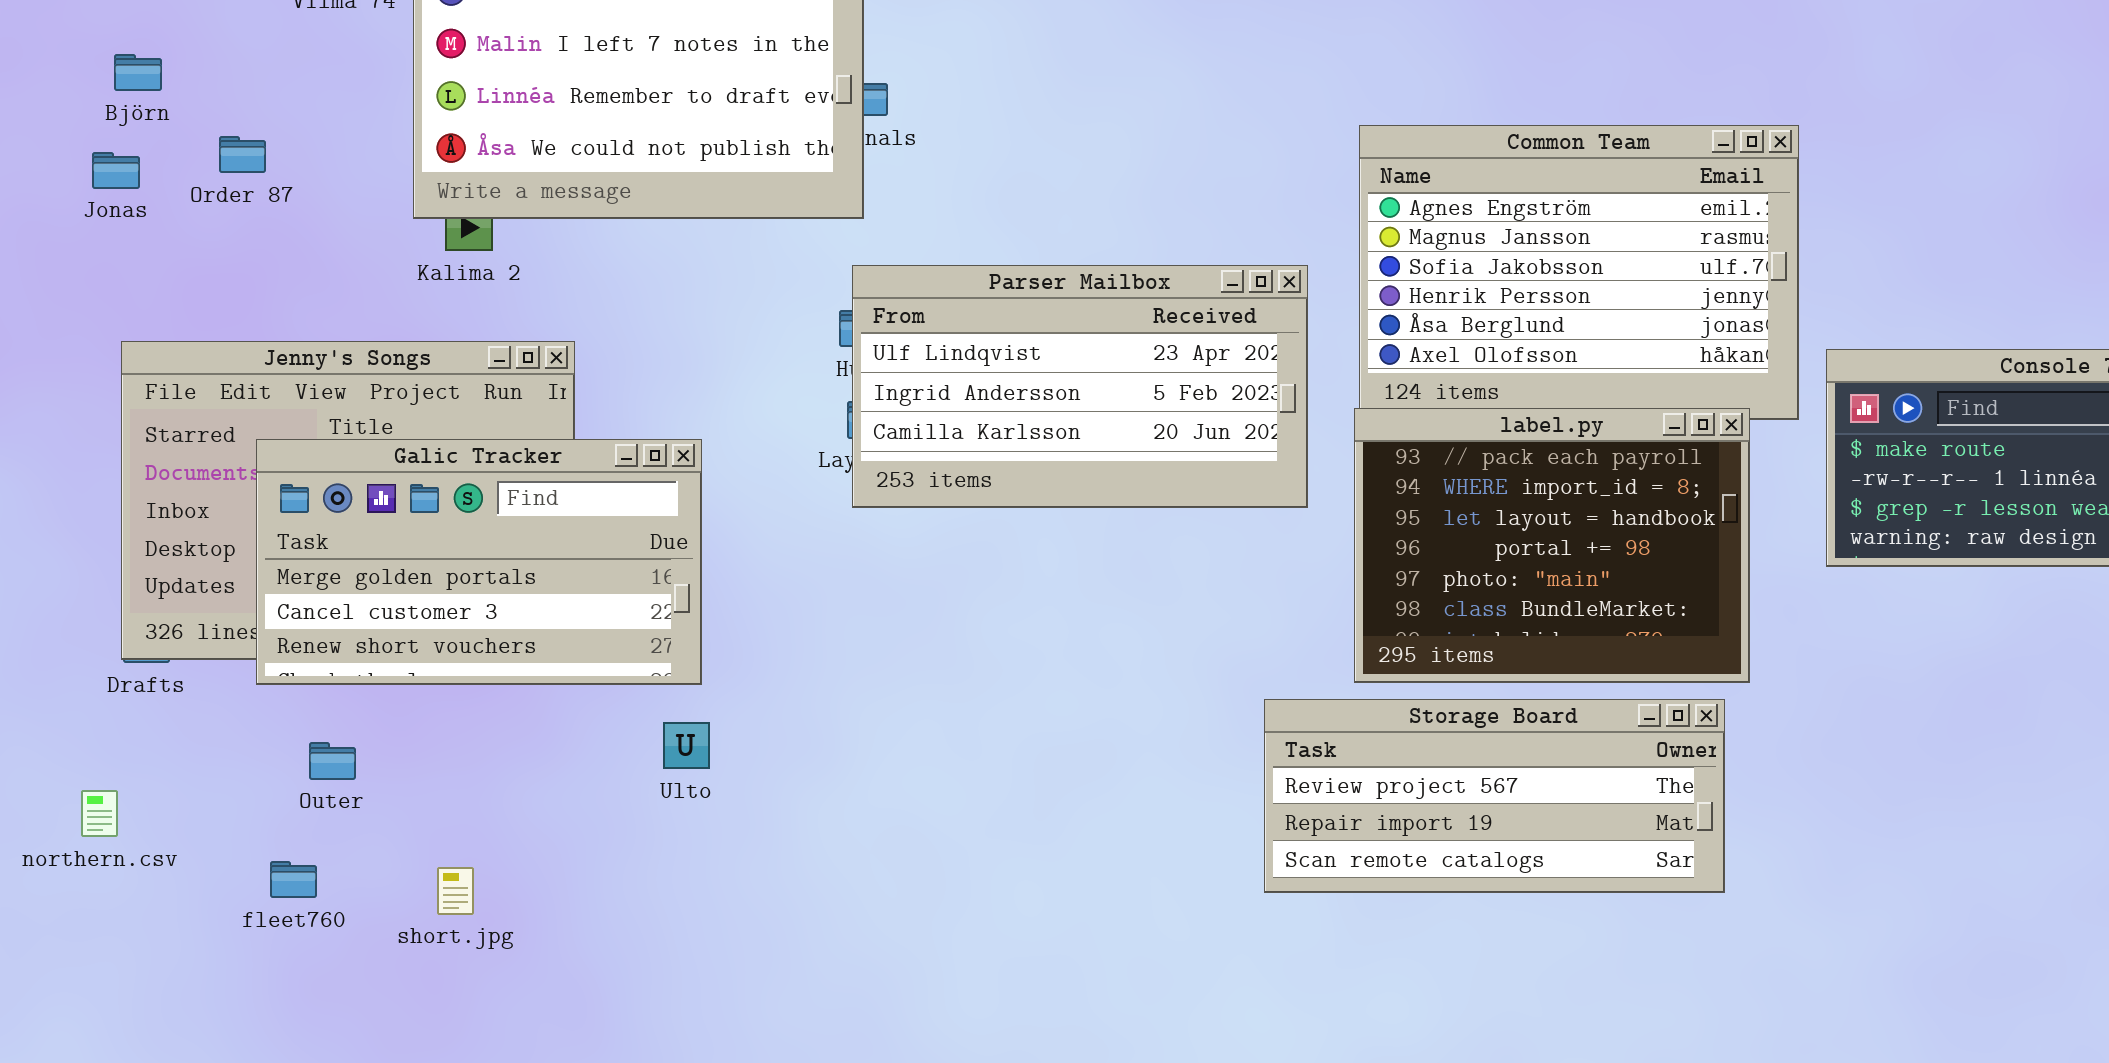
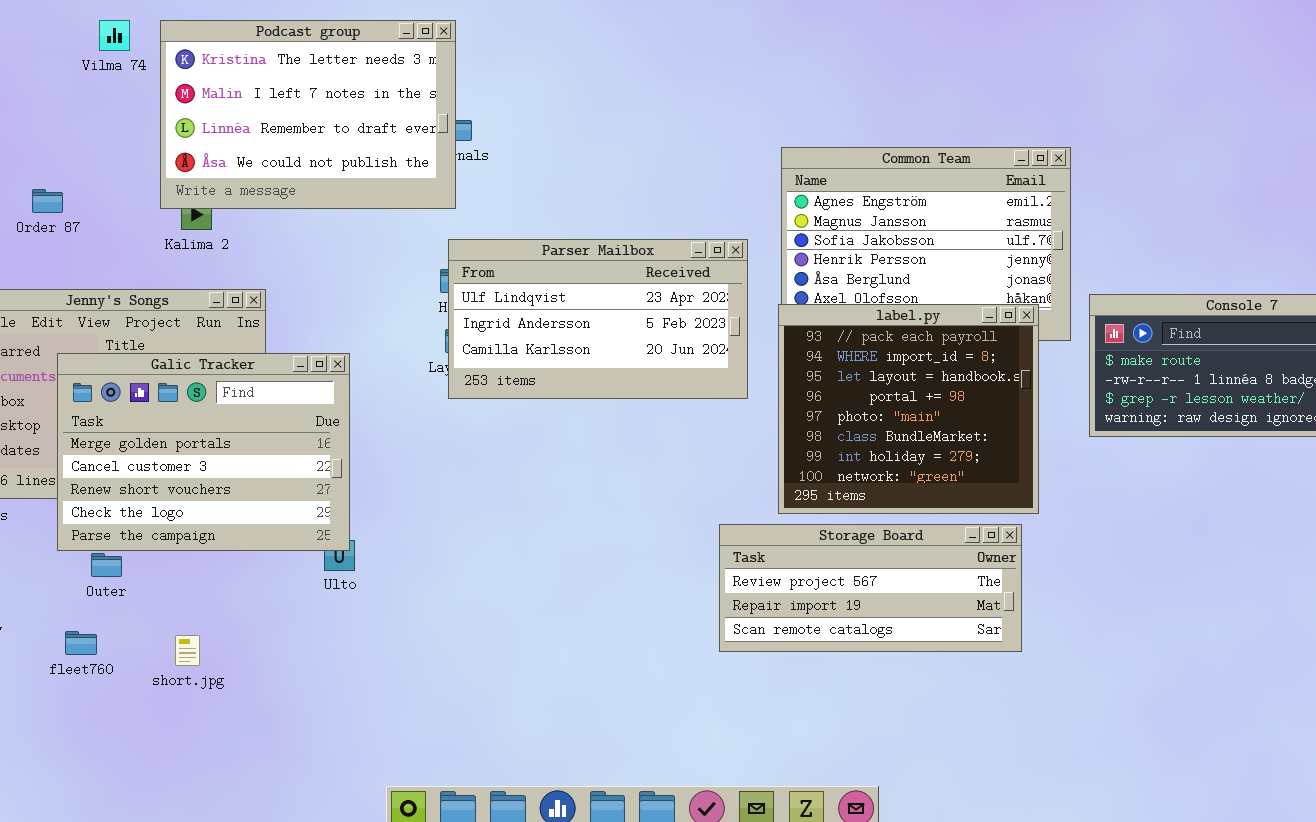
Order 87: [219,136,266,173] -> [32,189,63,213], moved
label.py: [1354,408,1750,683] -> [778,304,1039,514], resized
Galic Tracker: [256,439,702,685] -> [57,353,350,551], resized

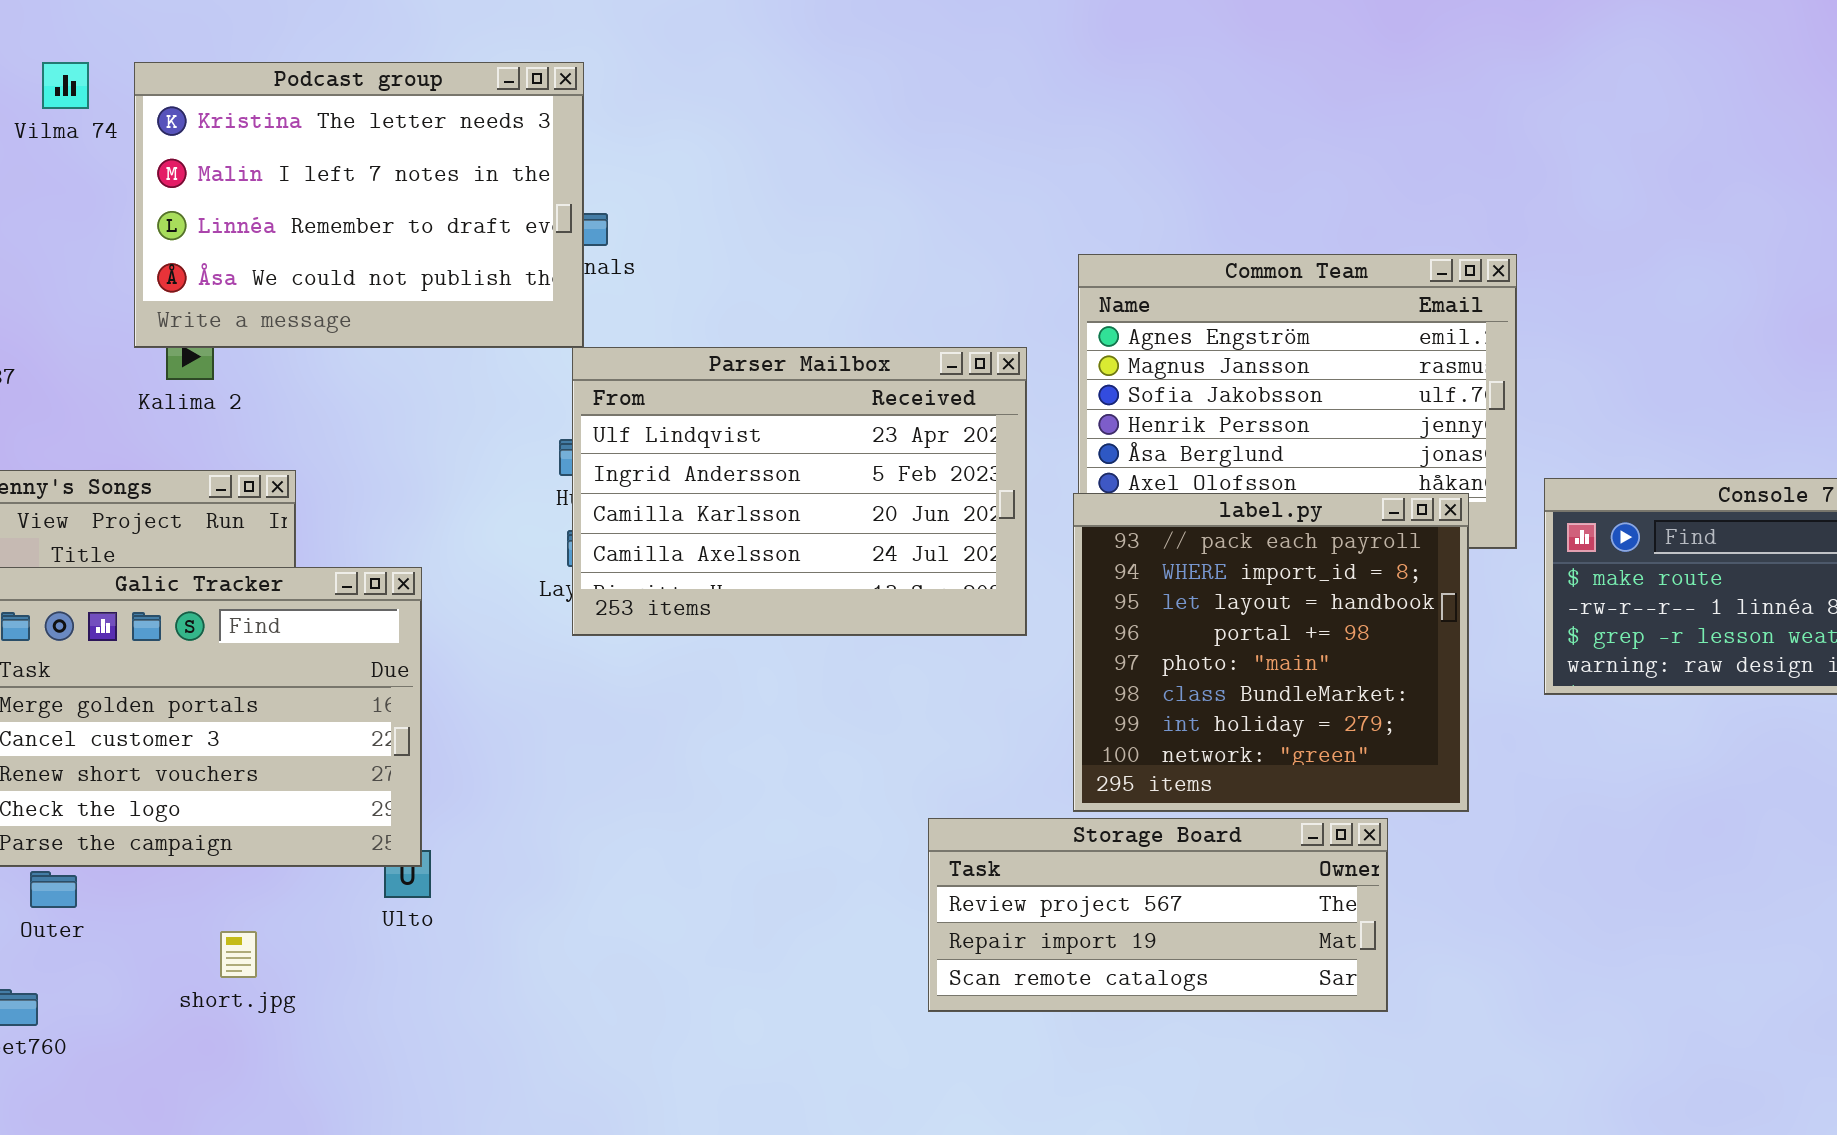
Parser Mailbox: [448,239,748,399] -> [572,347,1027,636], resized
Storage Board: [719,524,1022,652] -> [928,818,1388,1012], moved
short.jpg: [175,635,200,666] -> [220,931,257,978], moved

